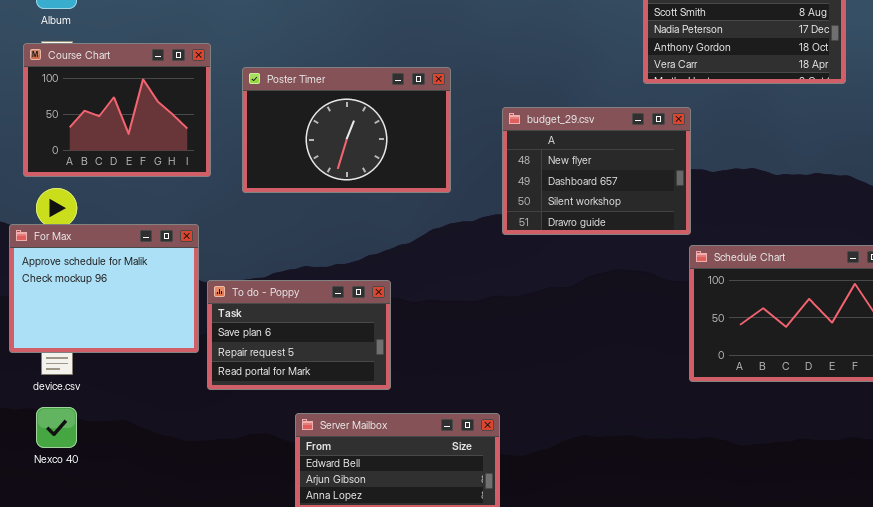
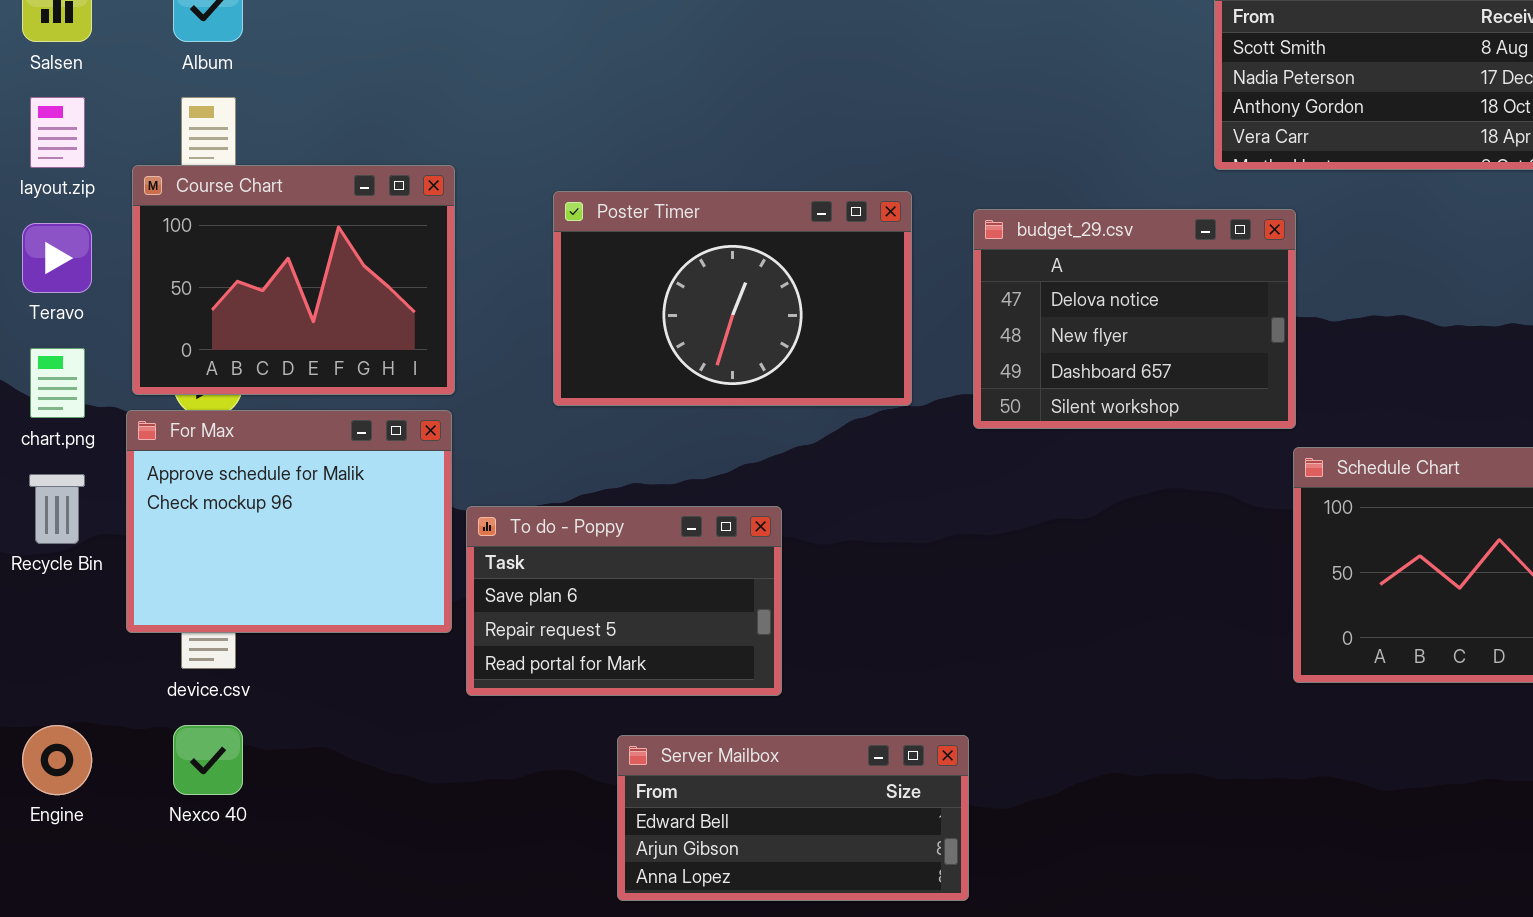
Course Chart: [23,43,211,177] -> [132,165,455,395], moved
Poster Timer: [242,67,451,193] -> [553,191,912,406], moved
budget_29.csv: [502,107,691,235] -> [973,209,1296,429], scrolled up 1 row

